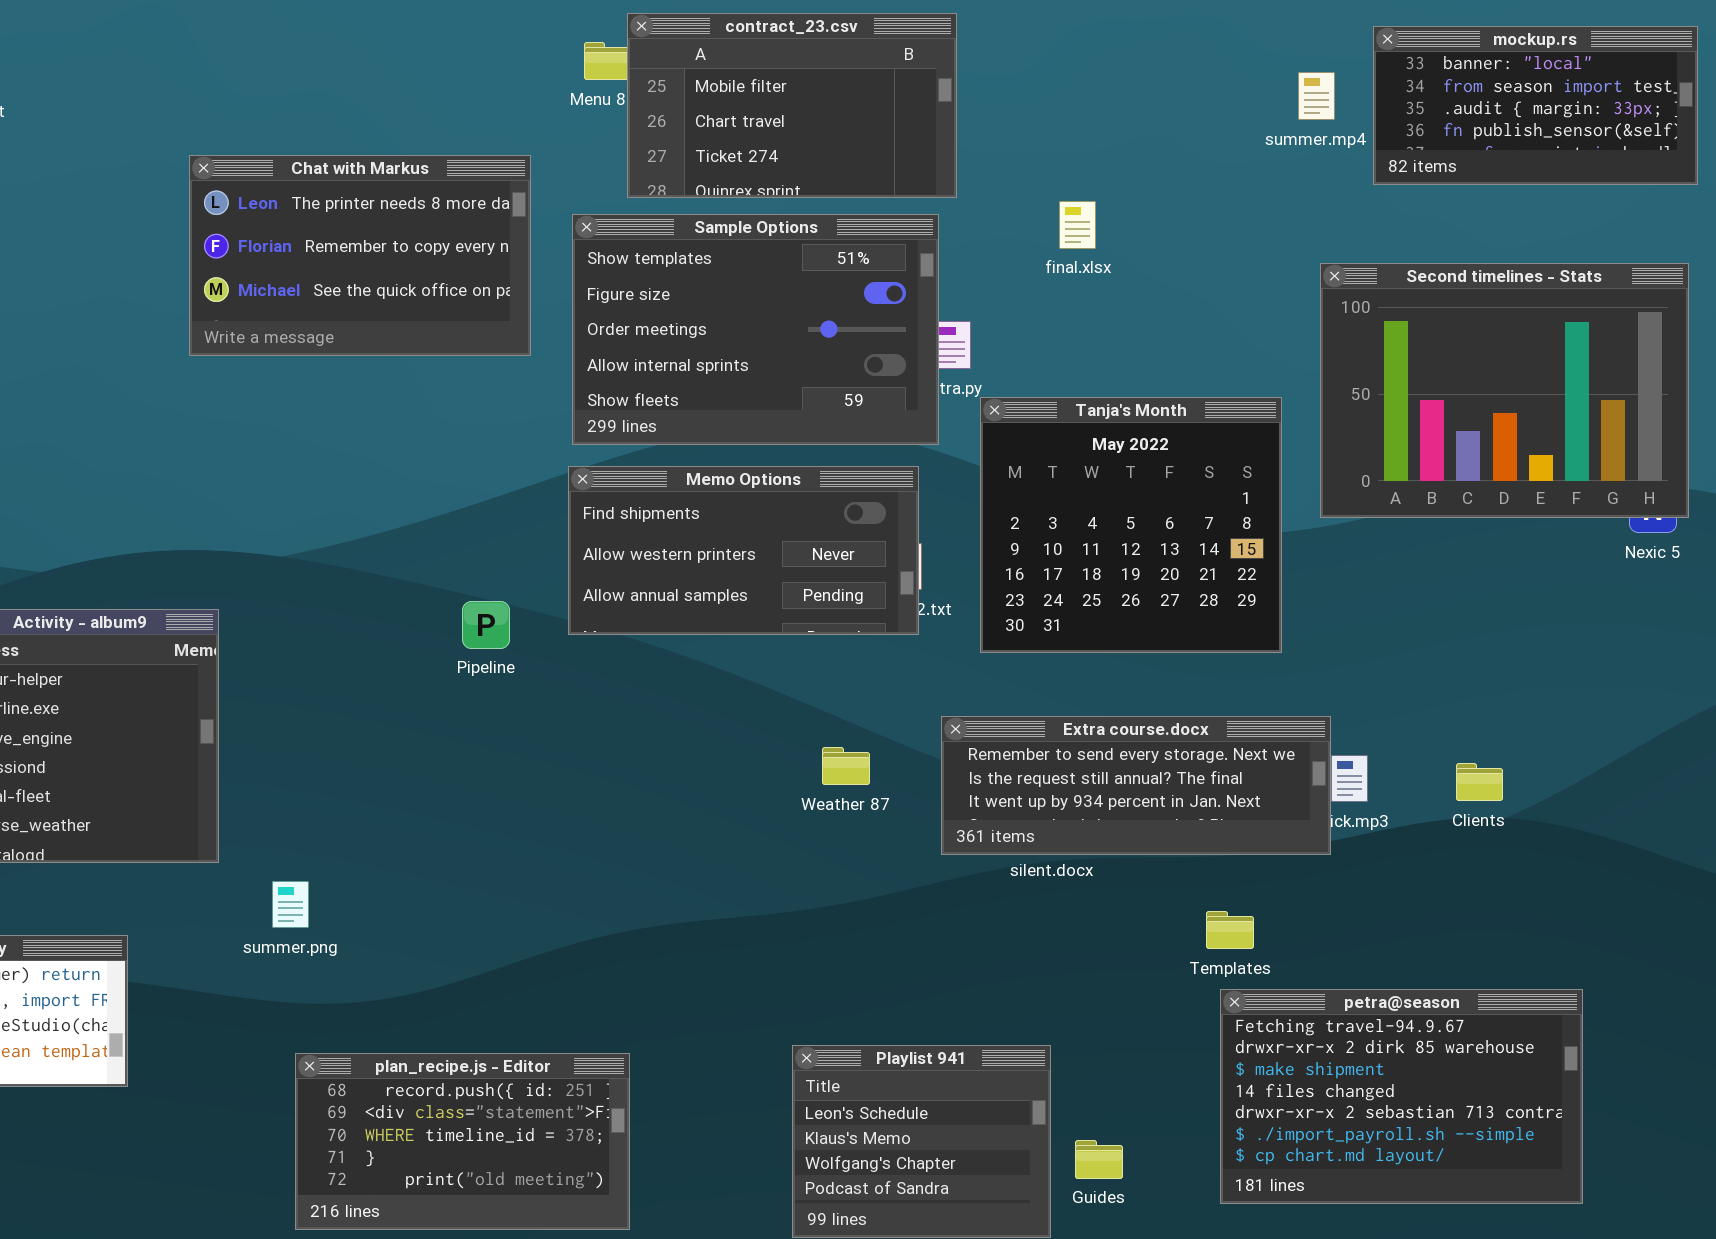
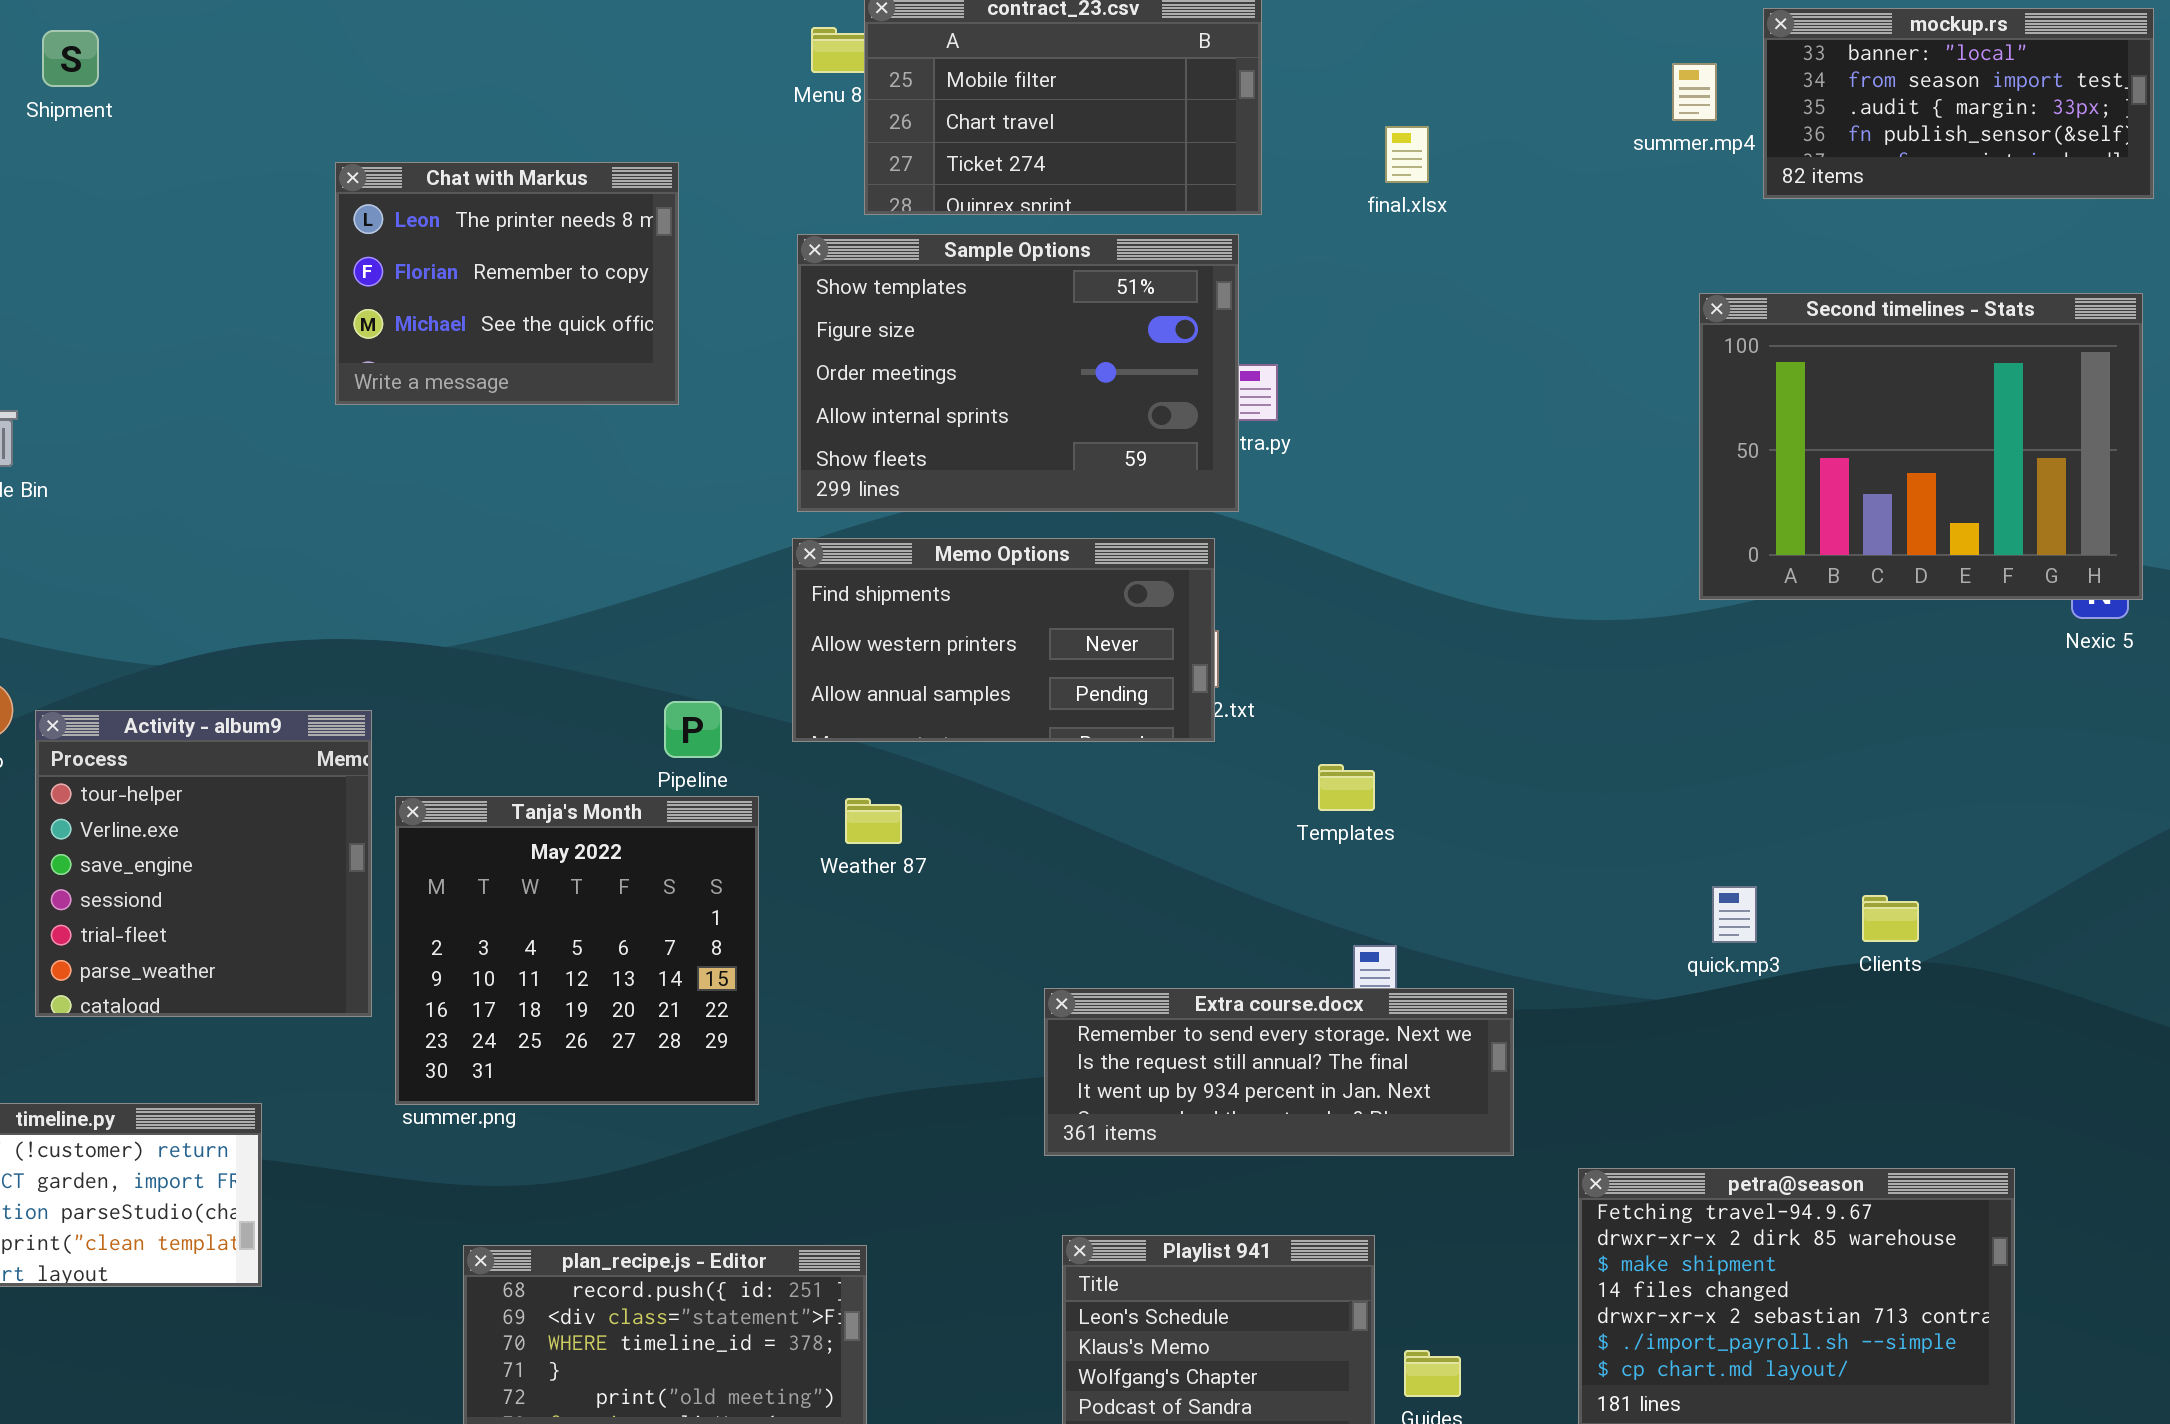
Chat with Markus: [189,155,531,356] -> [335,162,679,405], resized
final.xlsx: [1059,201,1096,249] -> [1385,126,1429,183], moved
Tanja's Month: [980,397,1282,653] -> [395,796,759,1105], moved
Extra course.docx: [941,716,1331,855] -> [1044,988,1514,1156], moved
Weather 87: [822,747,870,785] -> [845,798,902,844], moved
Templates: [1206,911,1254,949] -> [1318,764,1375,811], moved

